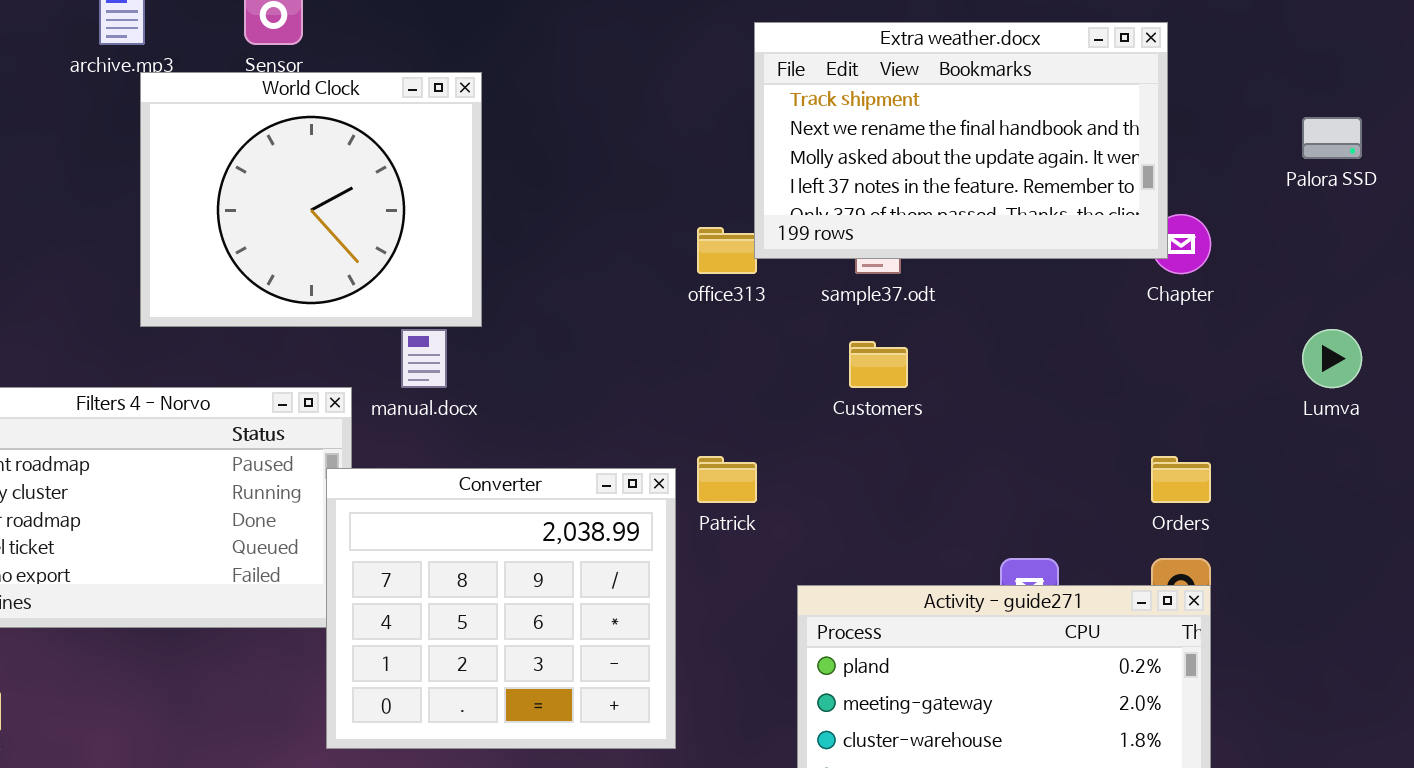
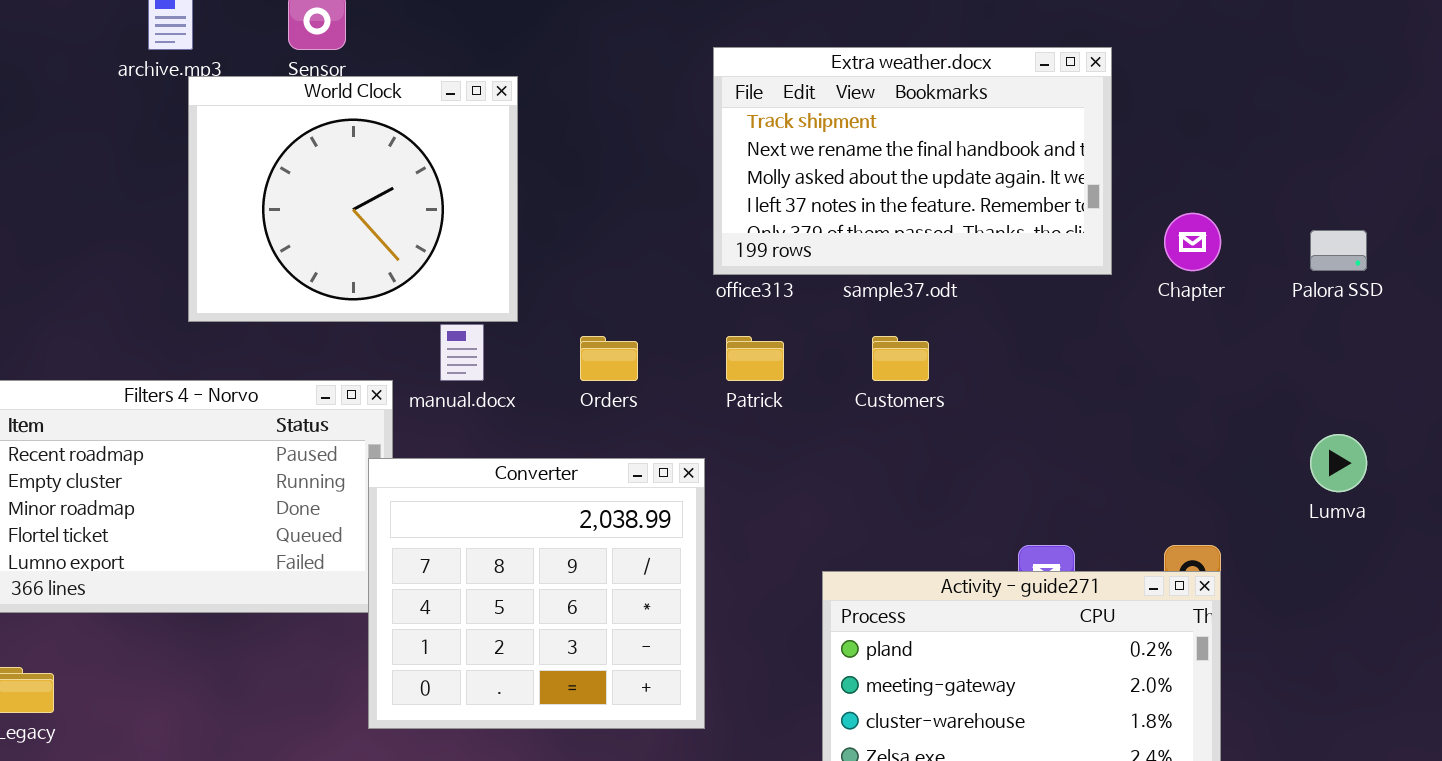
Extra weather.docx: [754,22,1168,259] -> [713,47,1112,275], moved
Palora SSD: [1302,117,1362,159] -> [1310,230,1367,271], moved
Lumva: [1302,329,1362,388] -> [1310,434,1367,492], moved
Patrick: [697,456,757,503] -> [726,336,784,381], moved
Orders: [1151,456,1211,503] -> [580,336,638,381], moved

